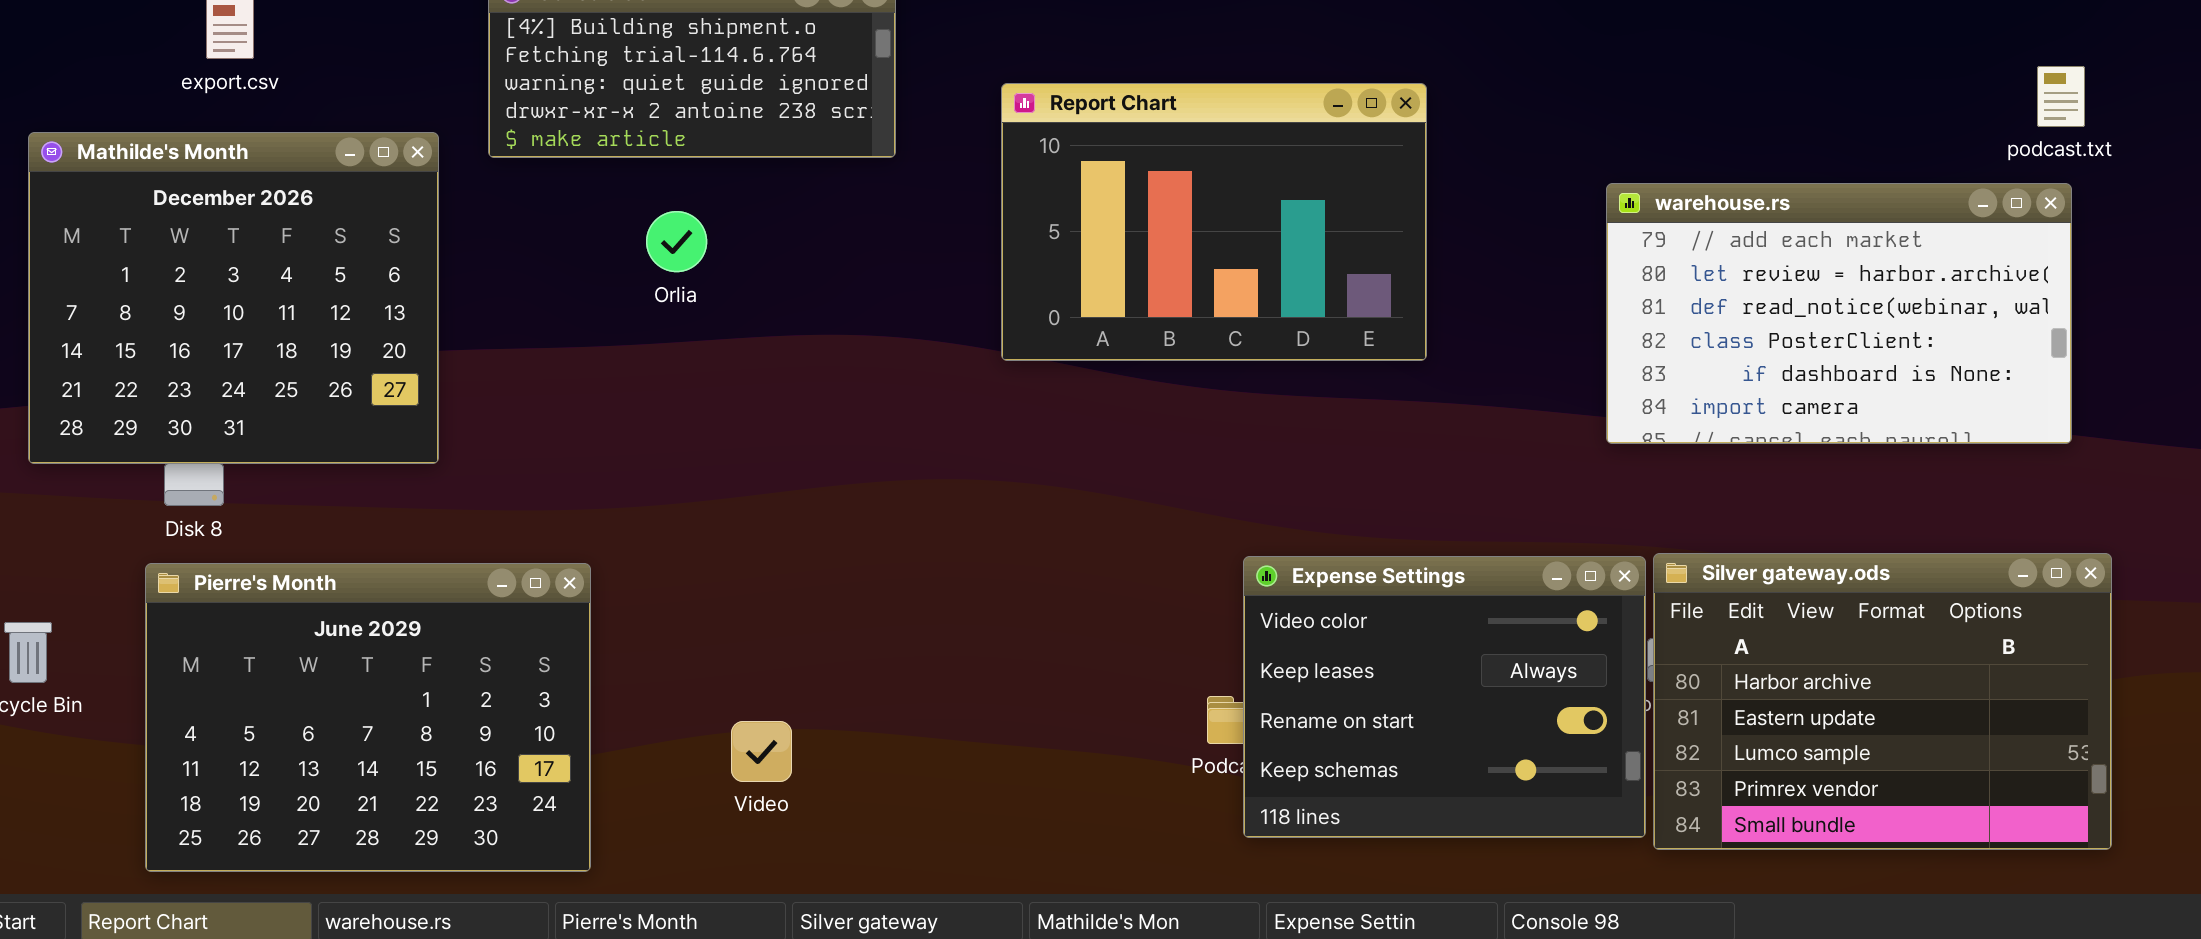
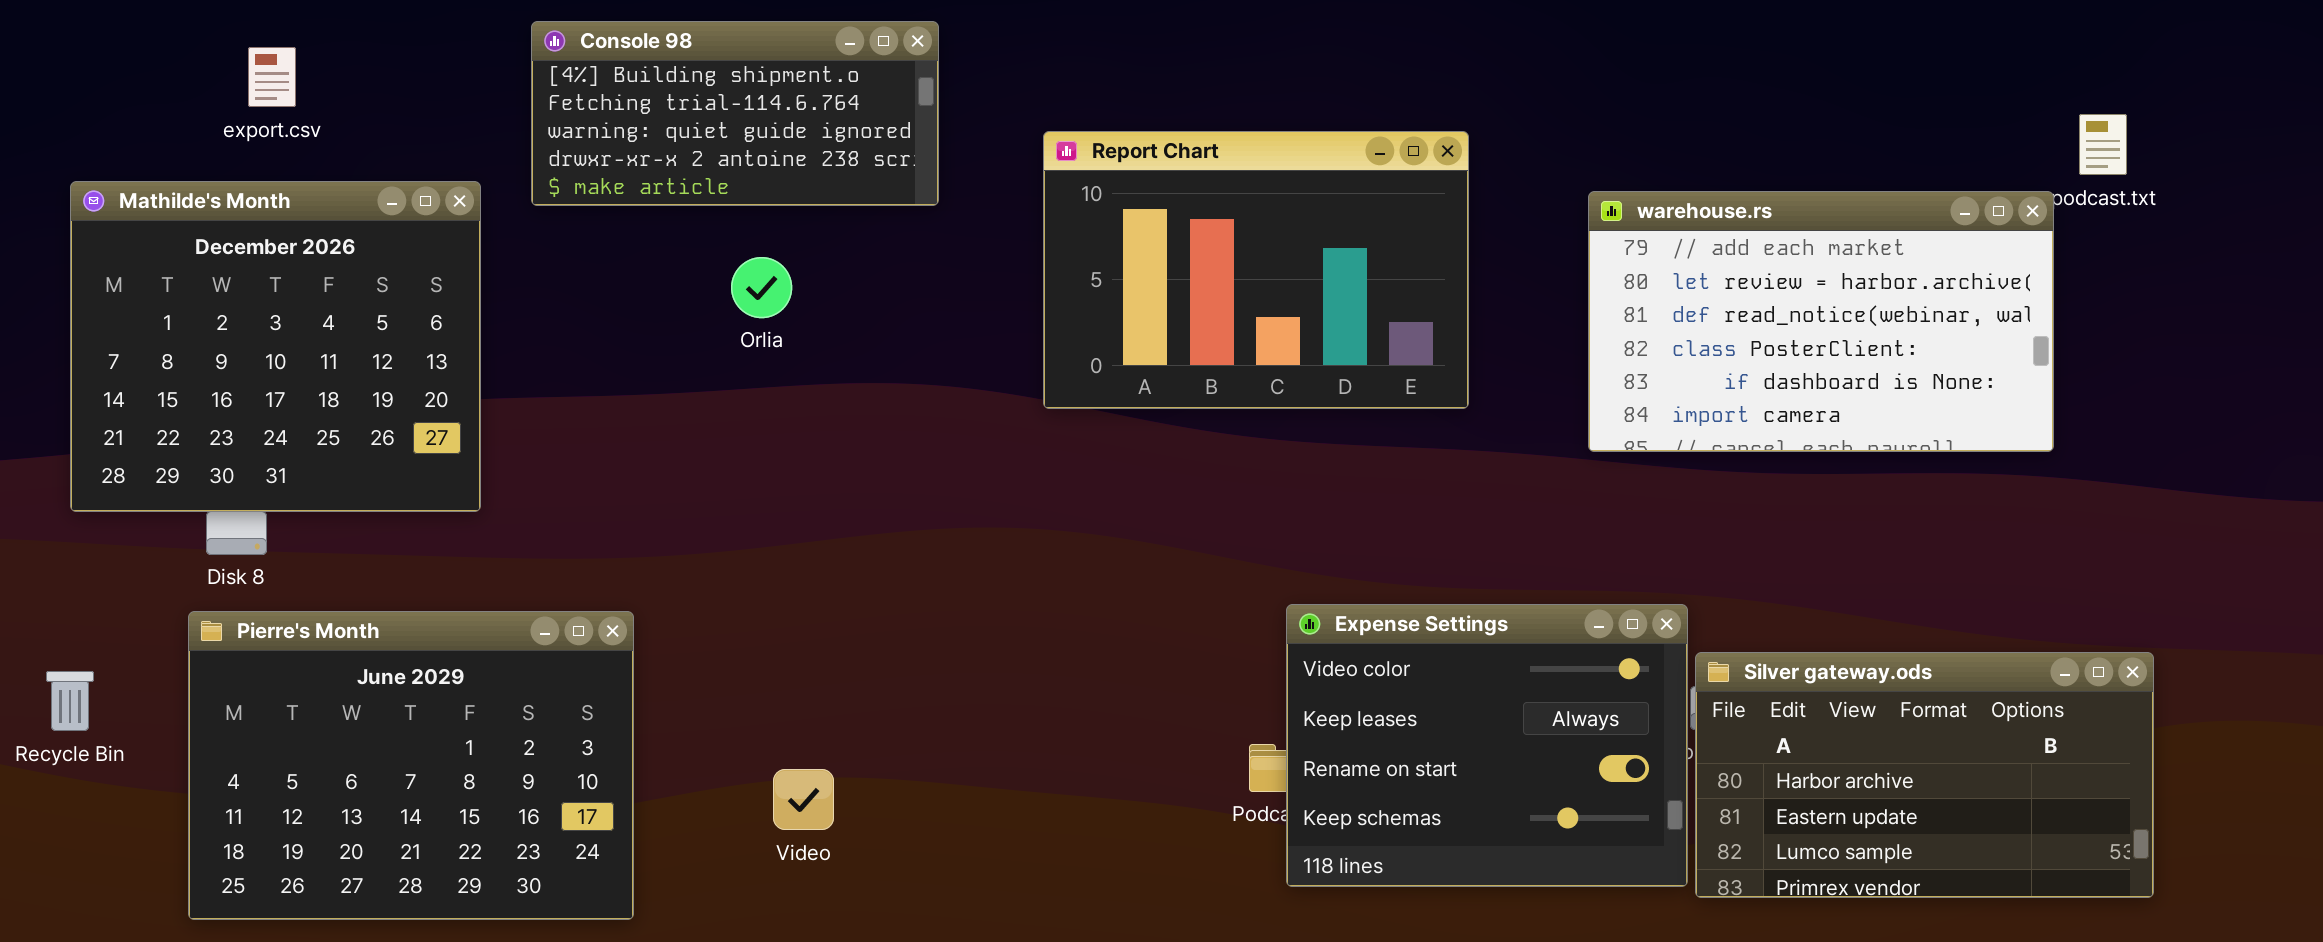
warehouse.rs: [1606,183,2072,444] -> [1588,191,2054,452], moved
Orlia: [646,211,707,272] -> [731,257,792,318], moved
Silver gateway.ods: [1653,553,2112,850] -> [1695,652,2154,898], resized

